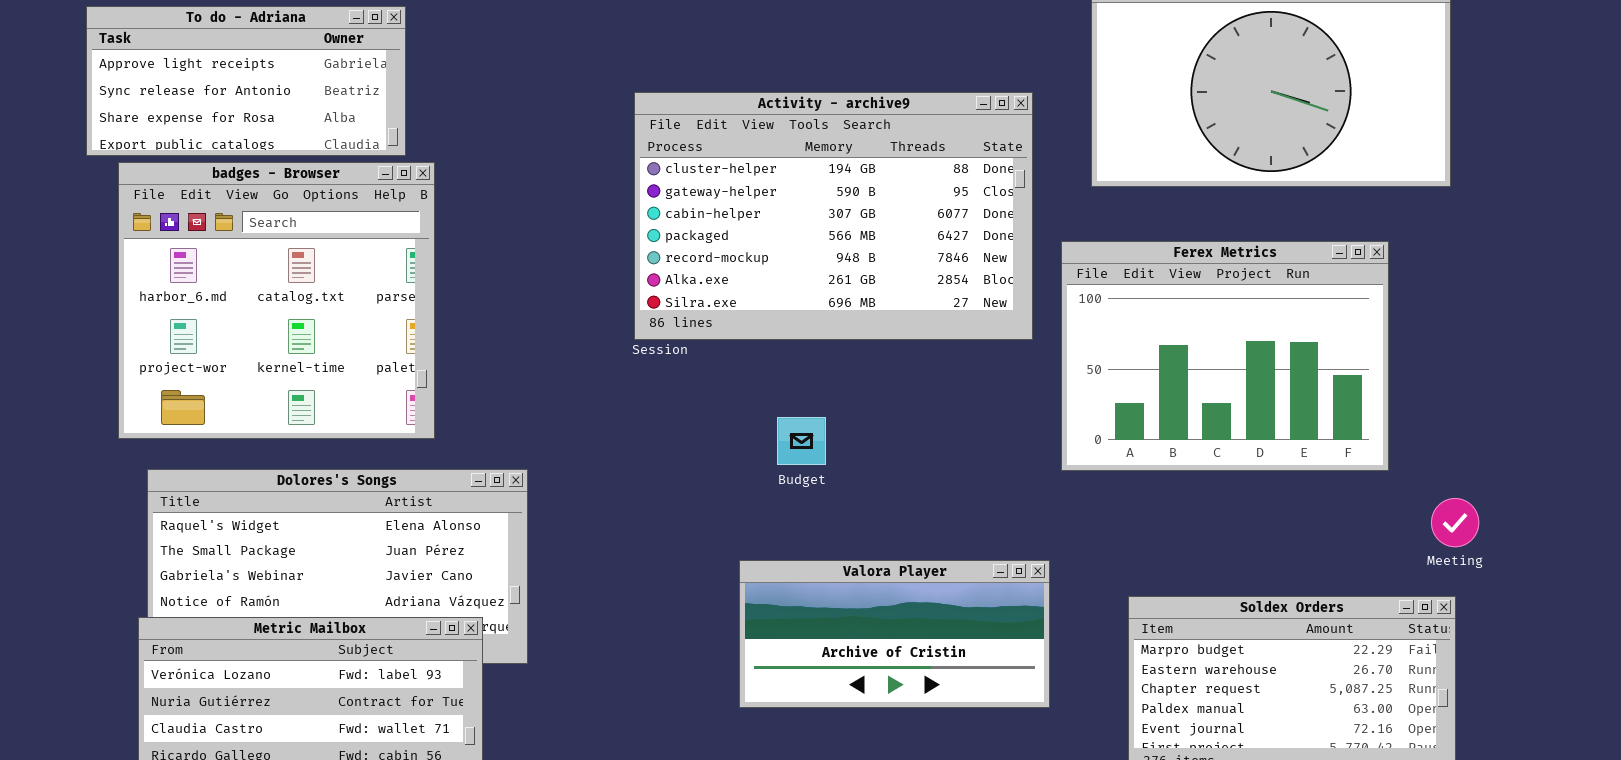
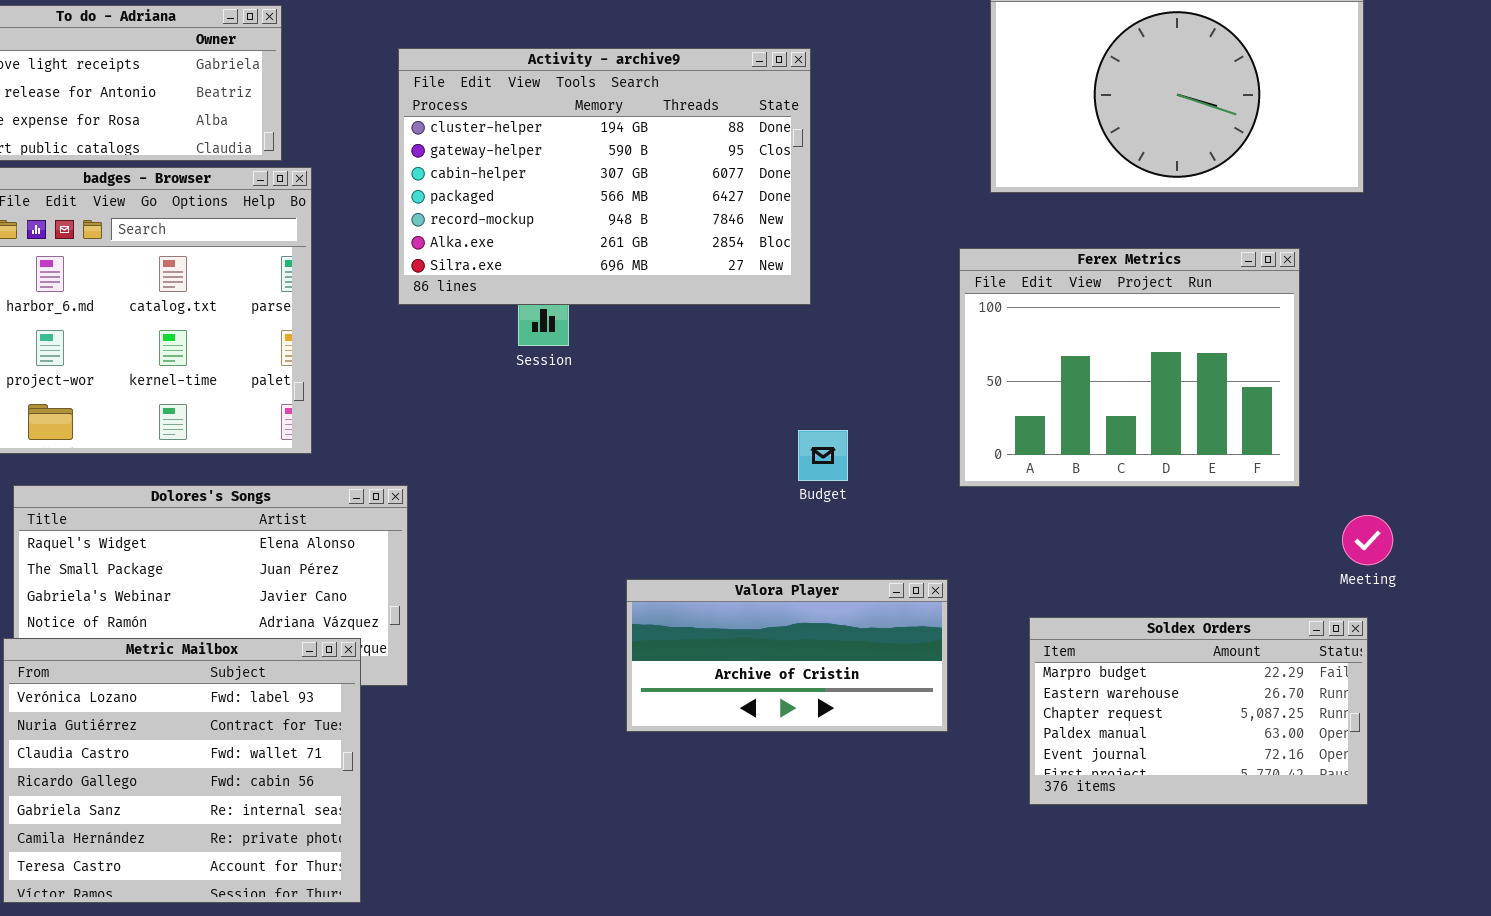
Activity - archive9: [634,92,1033,340] -> [398,48,811,305], moved
Budget: [777,417,826,465] -> [798,430,848,481], moved

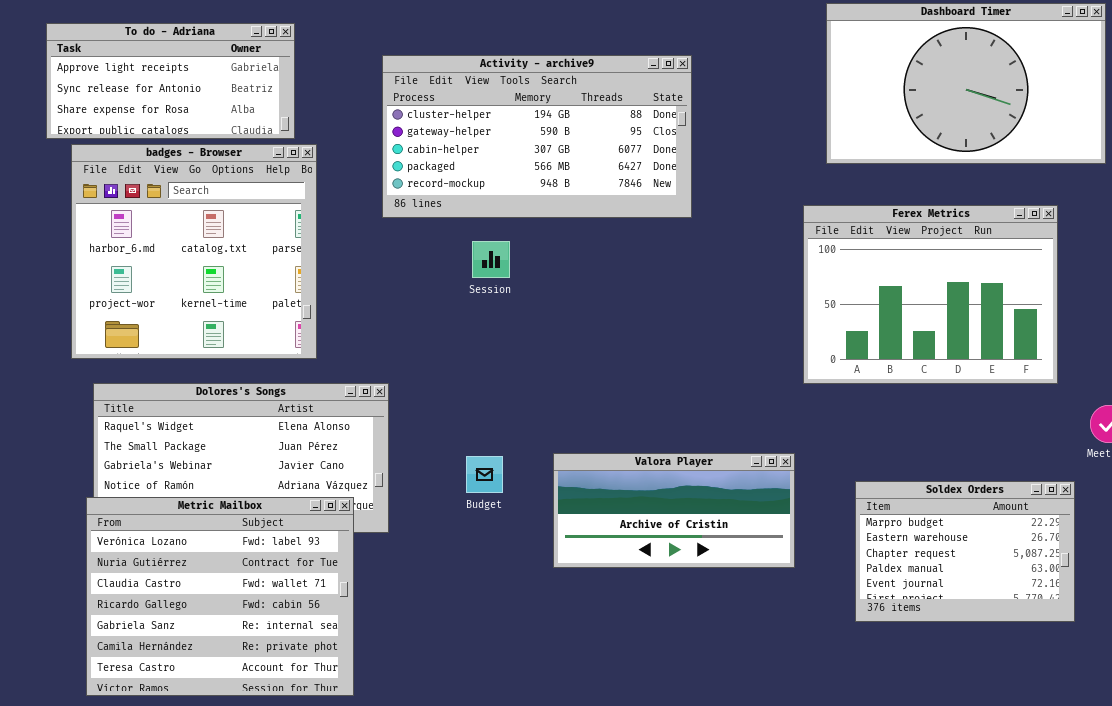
Activity - archive9: [398,48,811,305] -> [382,55,692,218], resized
Budget: [798,430,848,481] -> [466,456,503,493], moved
Soldex Orders: [1029,617,1368,805] -> [855,481,1075,622], resized

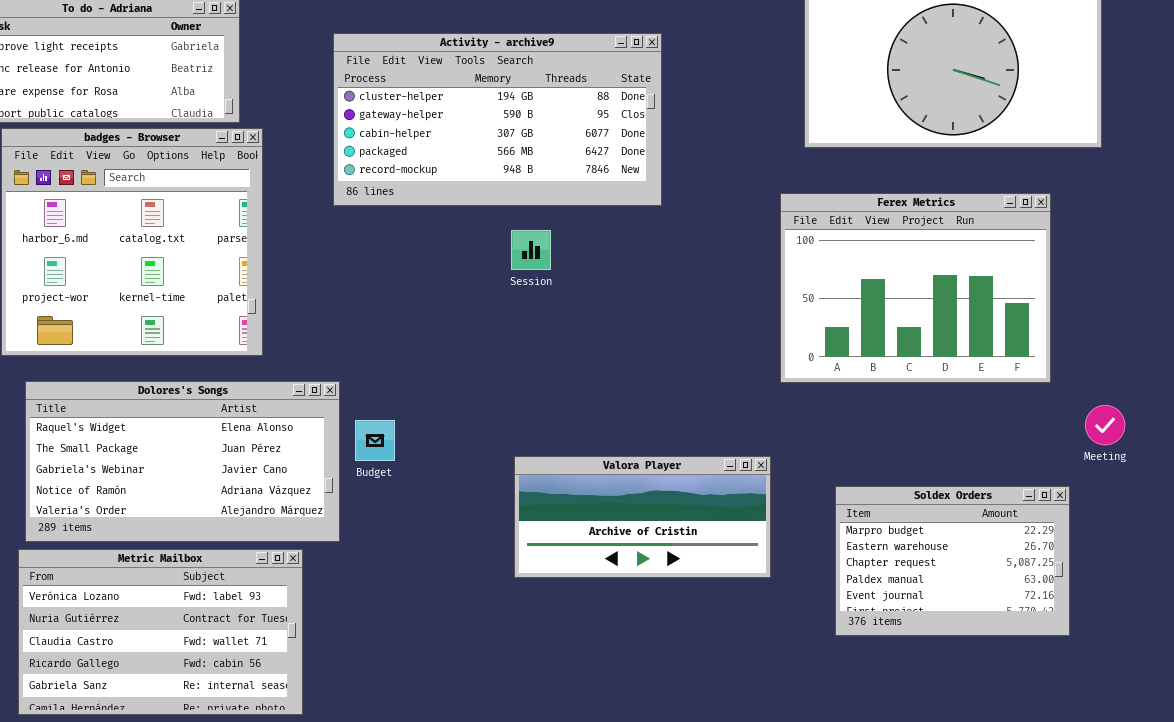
Session: [472,241,510,278] -> [511,230,551,270], moved
Budget: [466,456,503,493] -> [355,420,395,461], moved
Metric Mailbox: [86,497,354,696] -> [18,549,303,715], resized

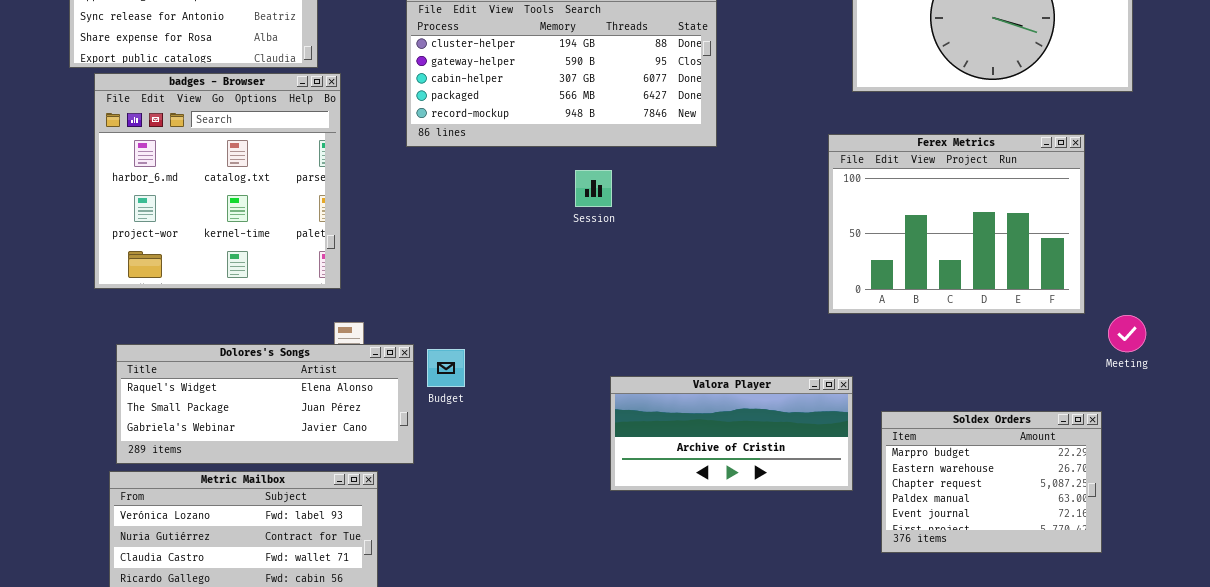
Dolores's Songs: [25,381,340,542] -> [116,344,414,464], resized
Meeting: [1085,405,1125,445] -> [1108,315,1146,352], moved
Valora Player: [514,456,771,578] -> [610,376,853,491], moved

